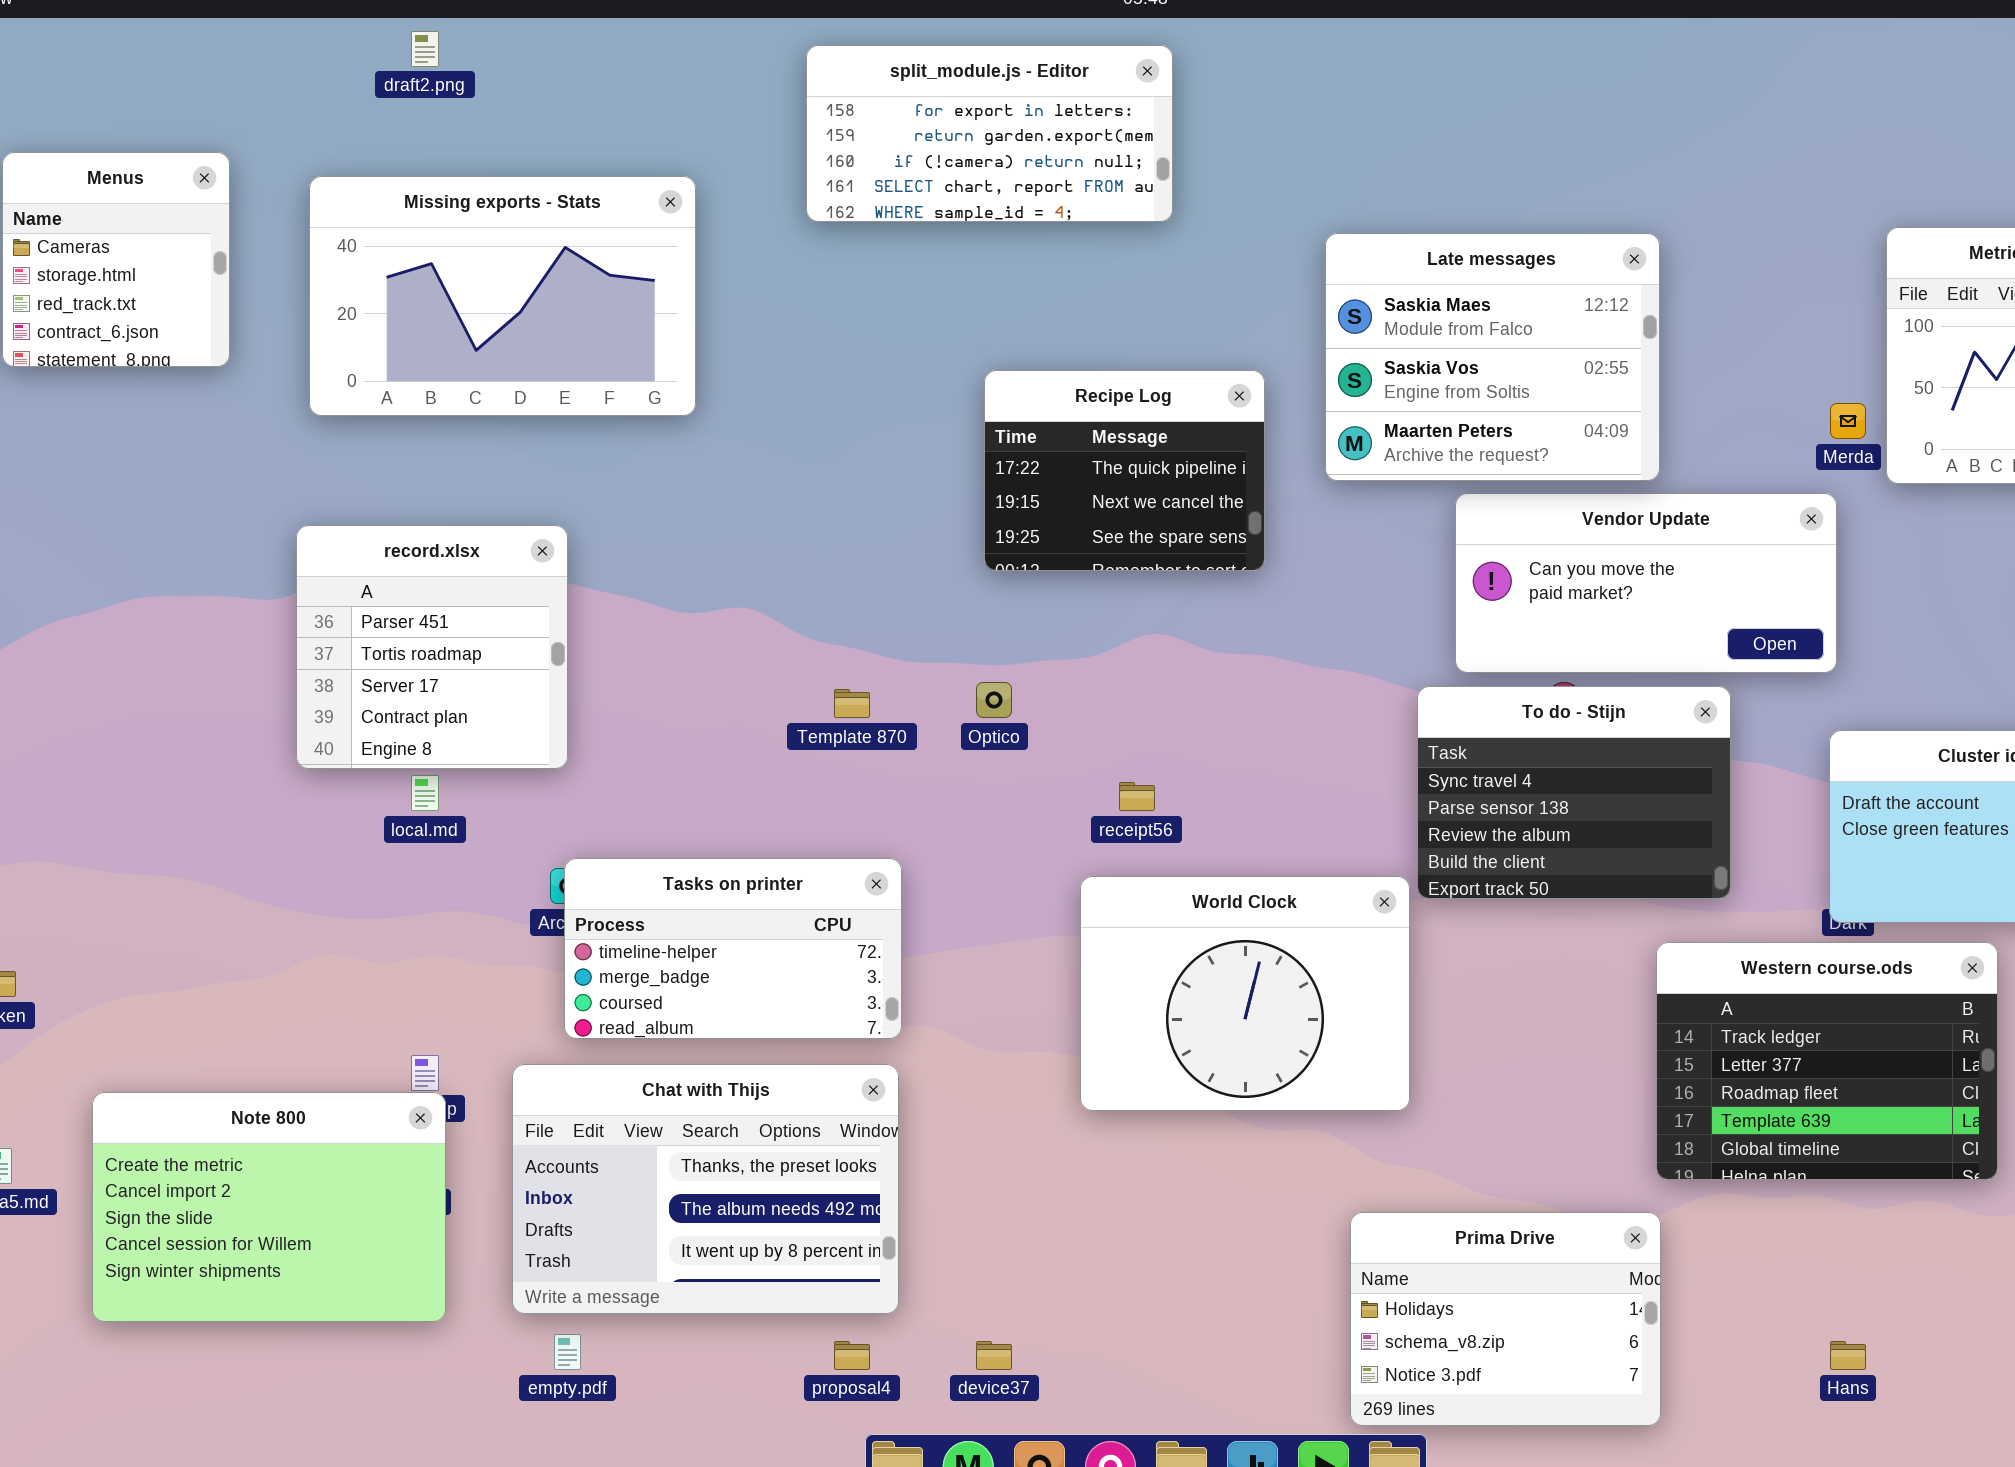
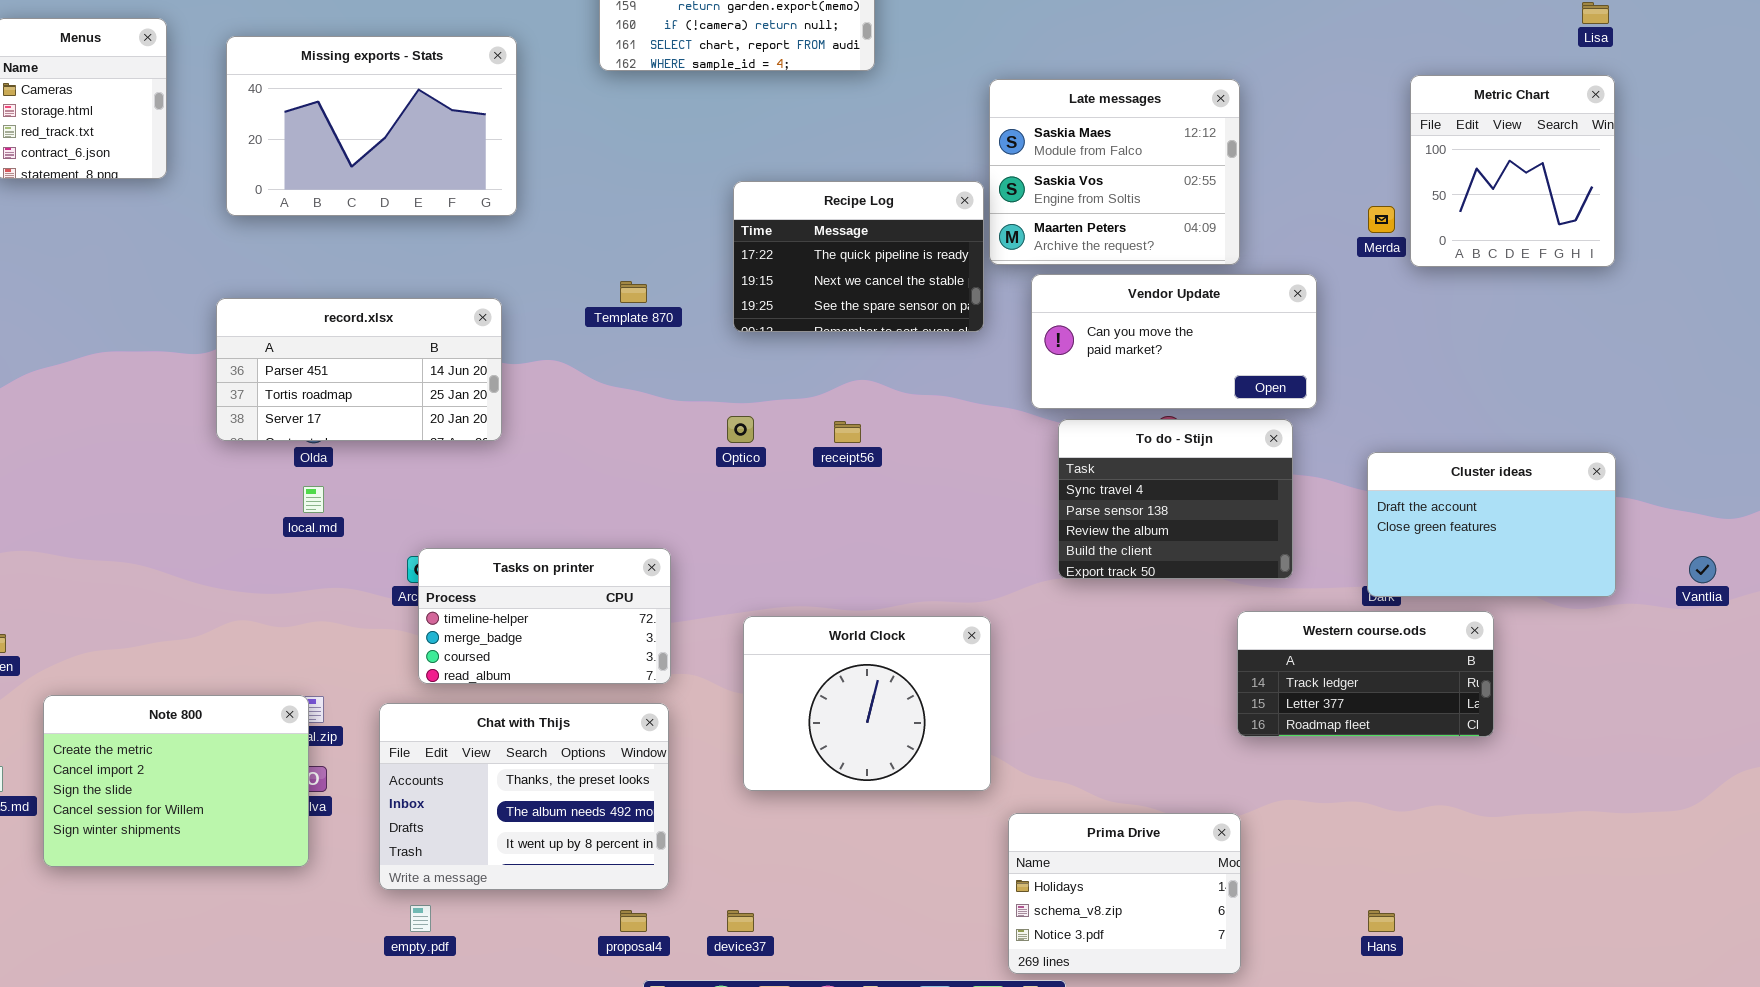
Recipe Log: [984,370,1265,571] -> [733,181,984,332], resized
Vendor Update: [1455,493,1837,673] -> [1031,274,1317,409], moved
record.xlsx: [296,525,568,769] -> [216,298,502,441], resized
Template 870: [834,689,870,718] -> [620,281,647,303], moved
receipt56: [1119,782,1155,811] -> [834,421,861,443], moved
World Clock: [1080,876,1410,1111] -> [743,616,991,791], moved
Western course.ods: [1656,942,1998,1180] -> [1237,611,1494,737], resized
Note 800: [92,1092,446,1322] -> [43,695,309,867], moved

